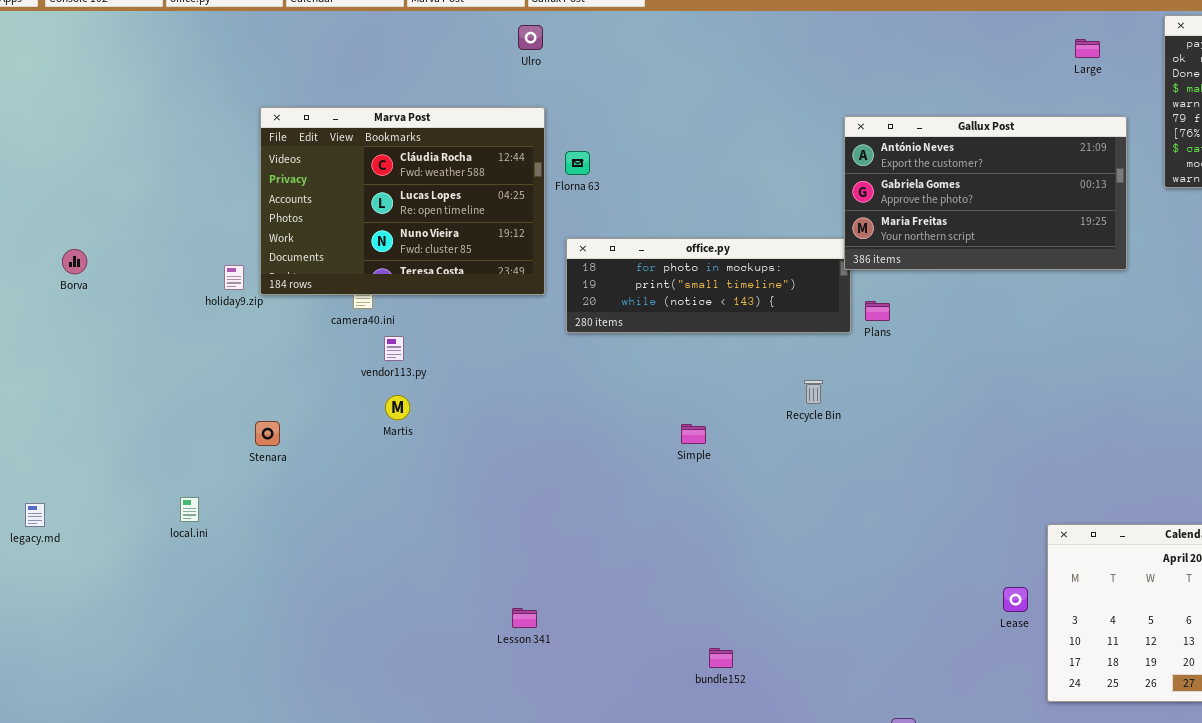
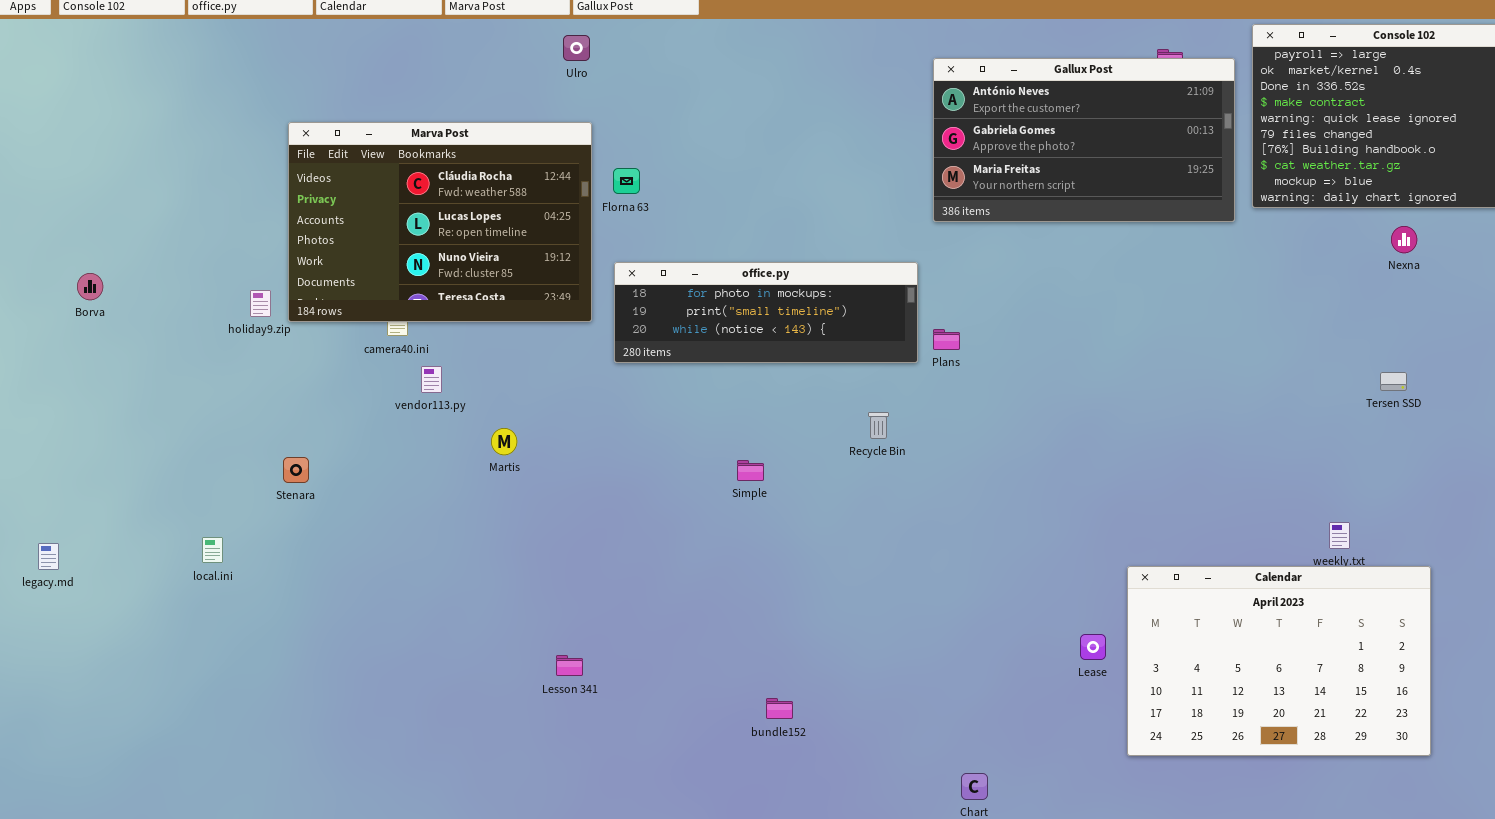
Gallux Post: [844,116,1127,270] -> [933,58,1235,222], moved
Martis: [385,395,410,420] -> [491,428,517,455], moved

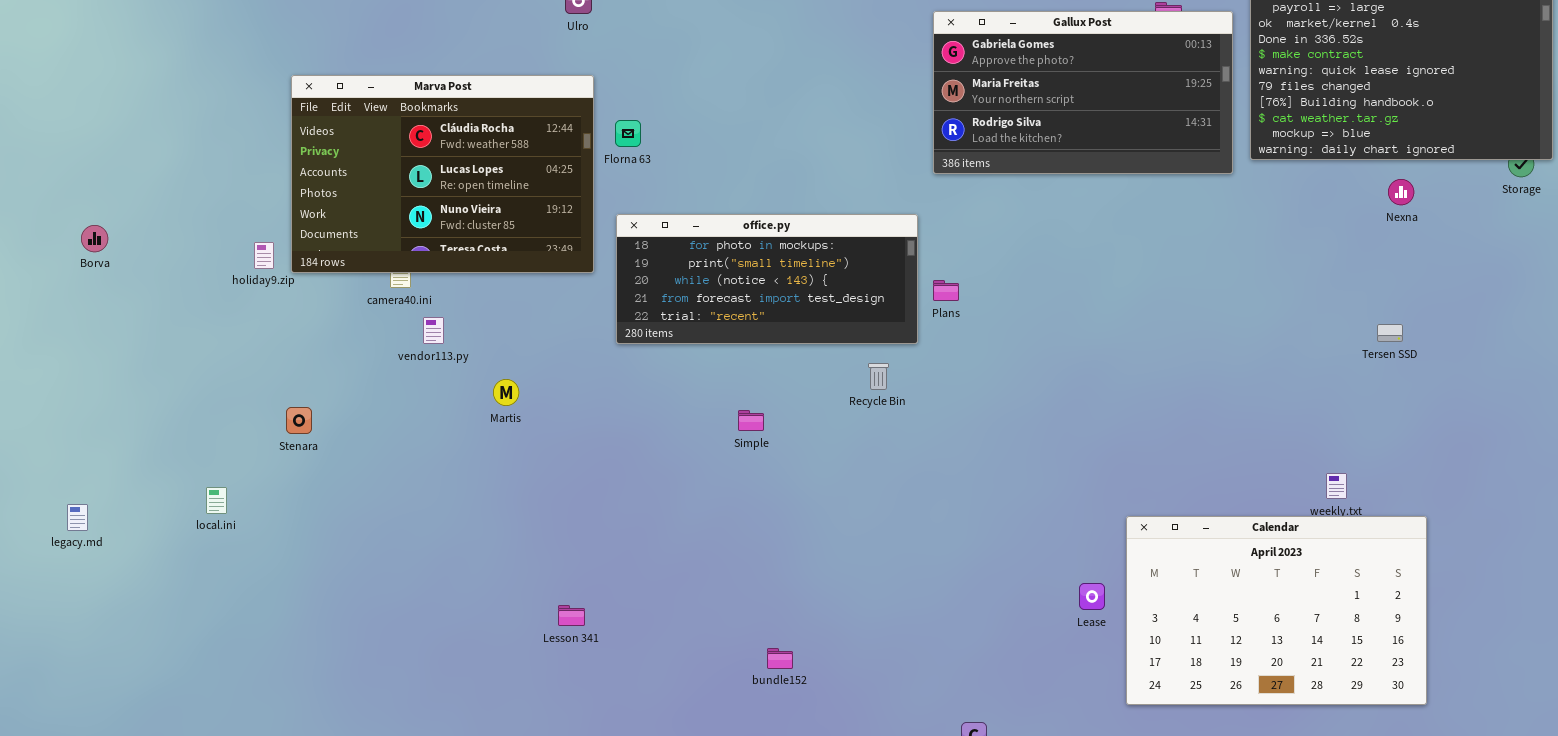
Gallux Post: [933,58,1235,222] -> [933,11,1233,174], scrolled down 1 row
office.py: [614,262,918,363] -> [616,214,918,344], resized
legacy.md: [38,543,59,570] -> [67,504,88,531], moved

